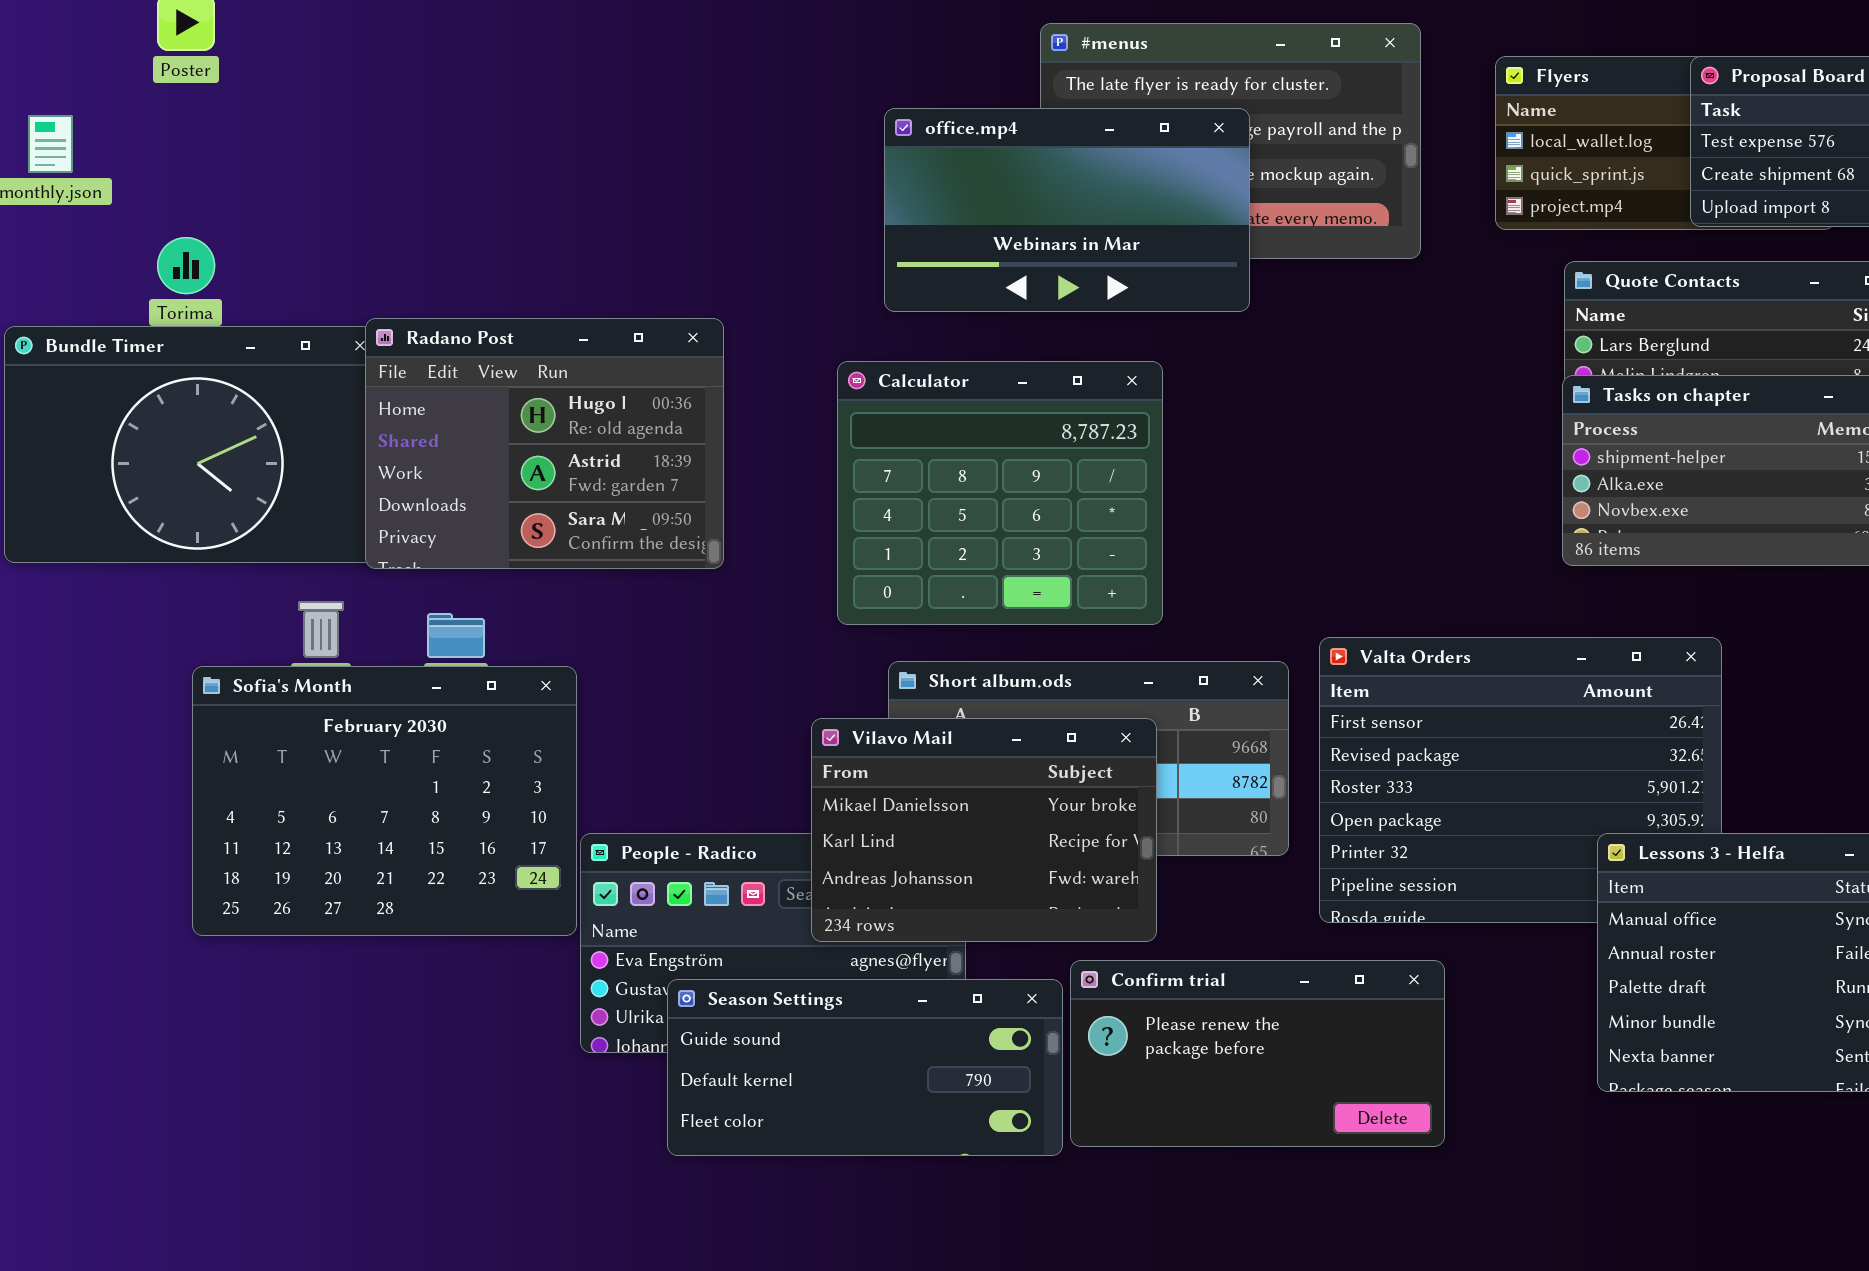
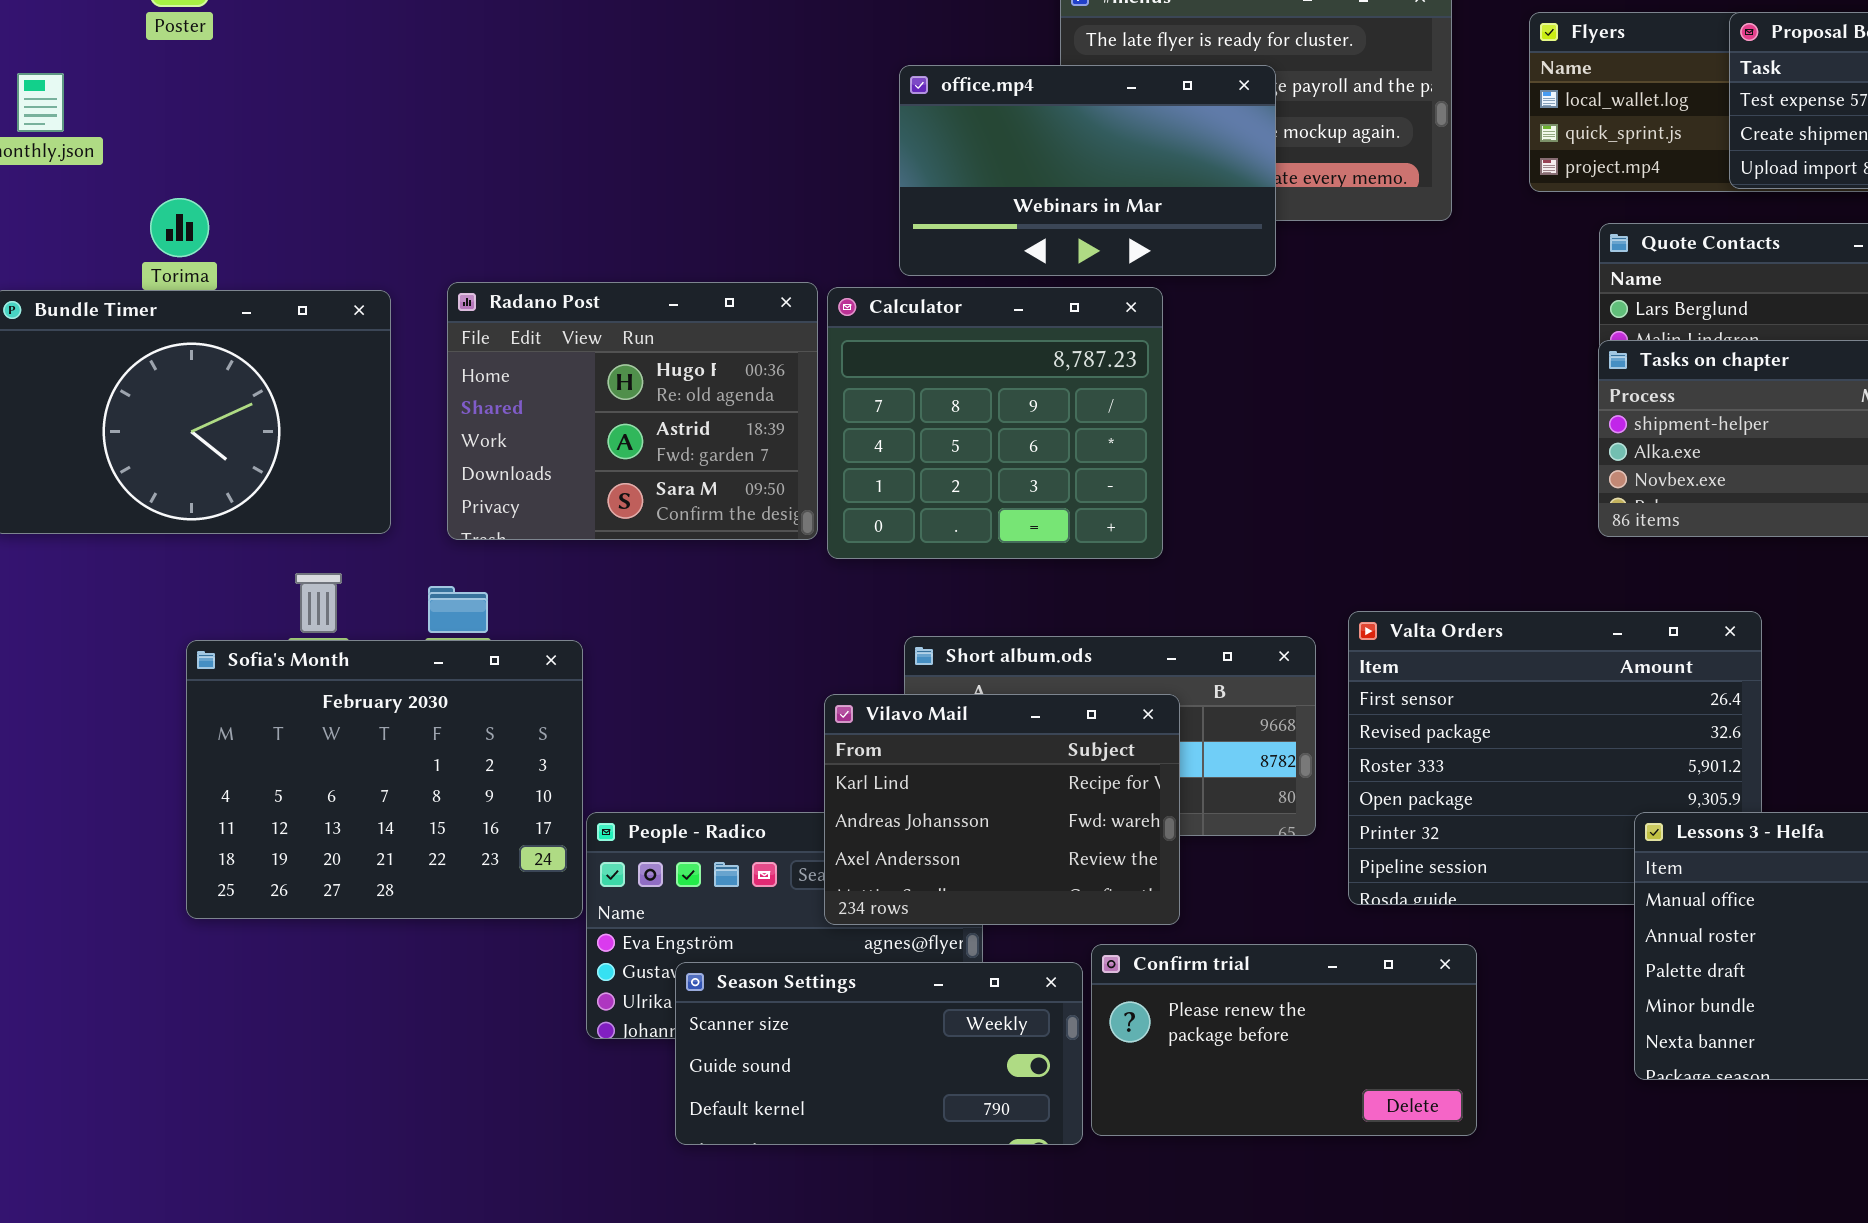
Radano Post: [365,318,724,569] -> [447,282,818,540], moved
Calculator: [837,361,1163,625] -> [827,287,1163,559], moved
Vilavo Mail: [811,718,1157,942] -> [824,694,1180,925], scrolled down 1 row
Season Settings: [667,979,1063,1156] -> [675,962,1083,1145], scrolled up 1 row

